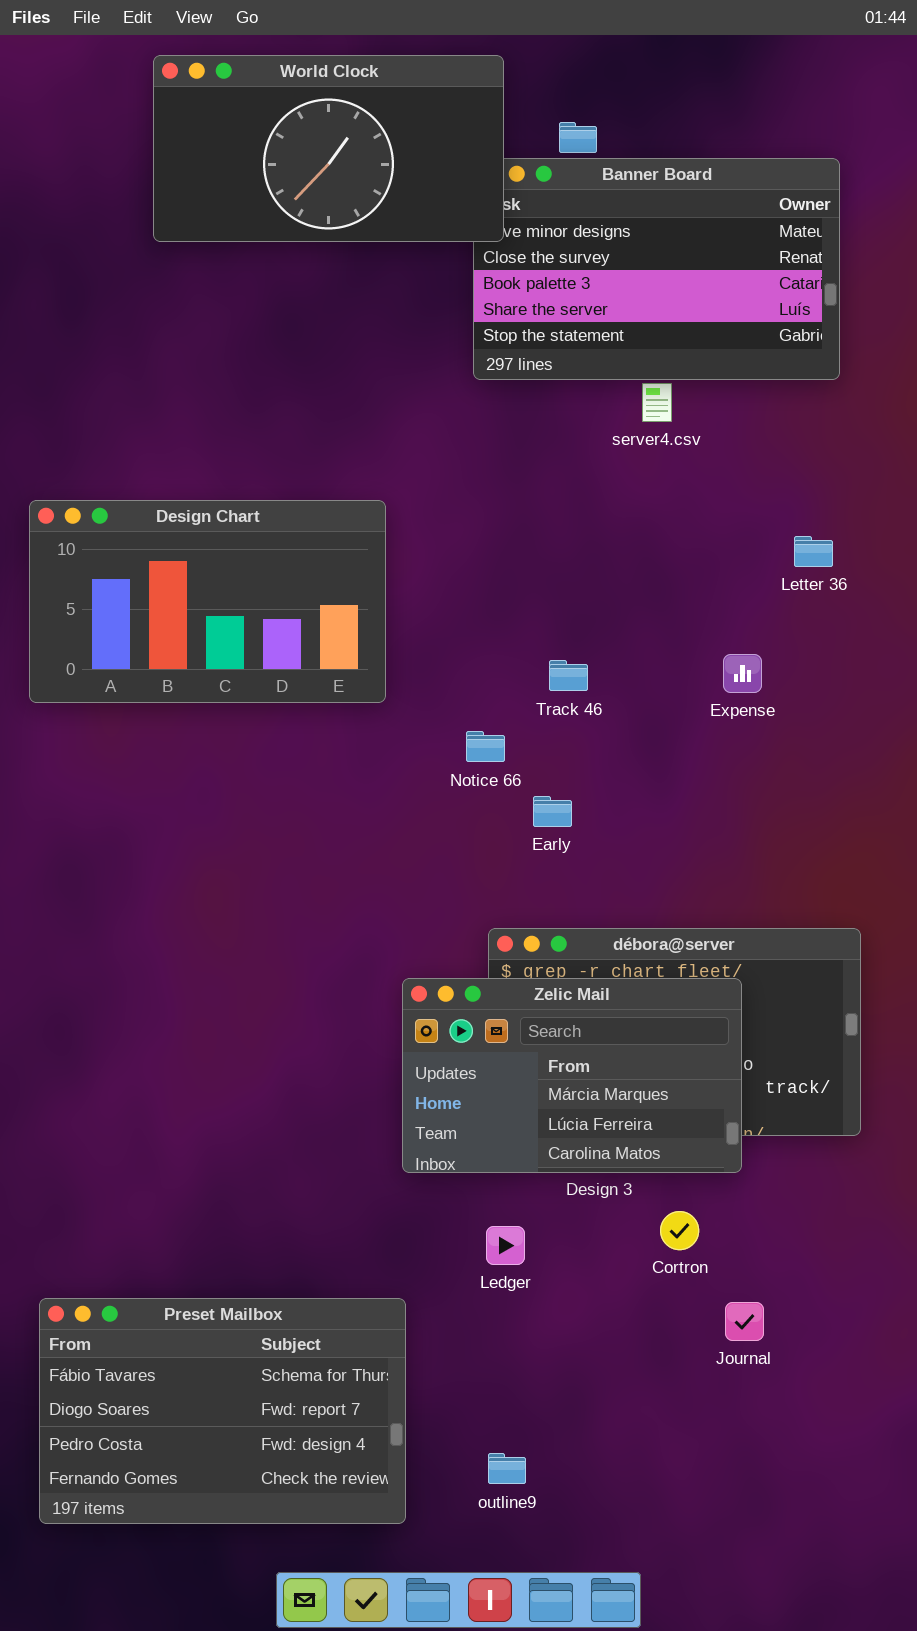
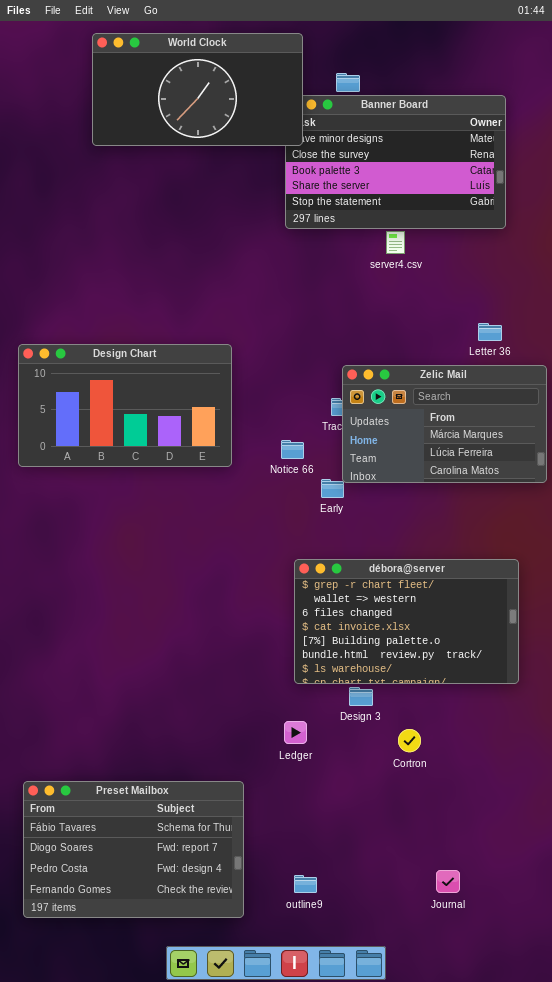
Design Chart: [29,500,386,703] -> [18,344,232,467], moved
Zelic Mail: [402,978,742,1173] -> [342,365,547,483], moved
Ledger: [486,1226,525,1265] -> [284,721,307,744], moved
Journal: [725,1302,764,1341] -> [436,870,460,893], moved

